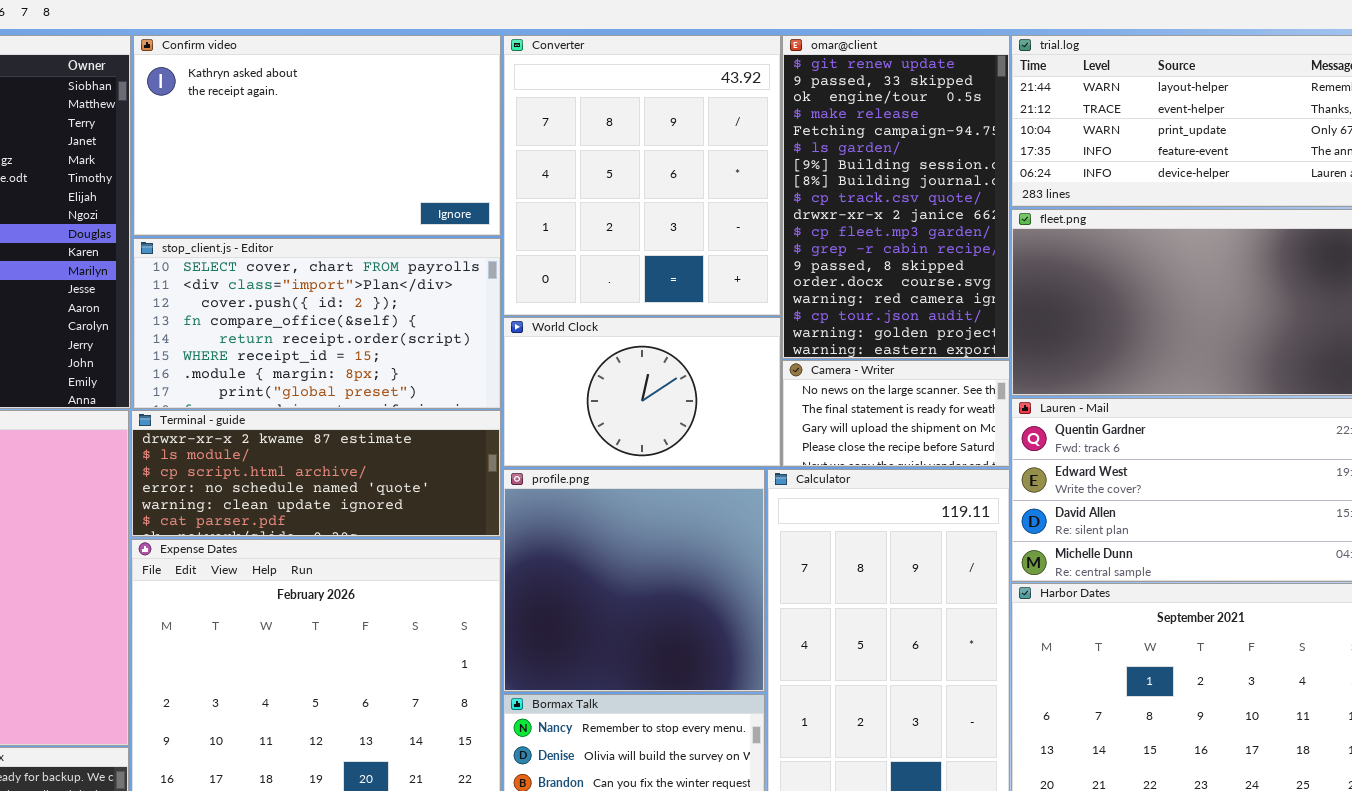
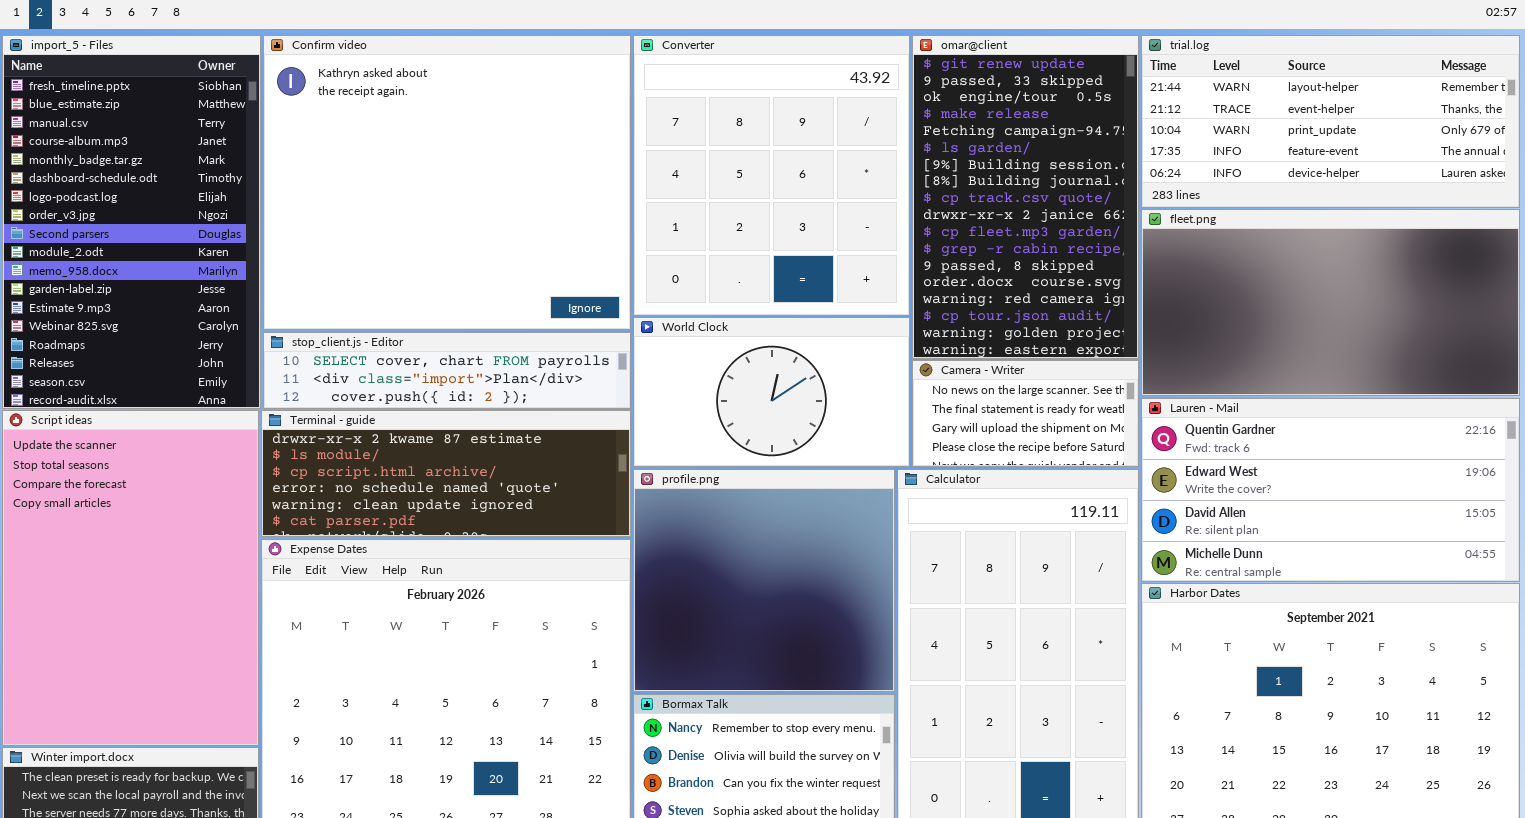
Confirm video: [133,35,501,236] -> [263,35,631,330], resized
stop_client.js - Editor: [133,238,501,409] -> [263,332,631,409], resized

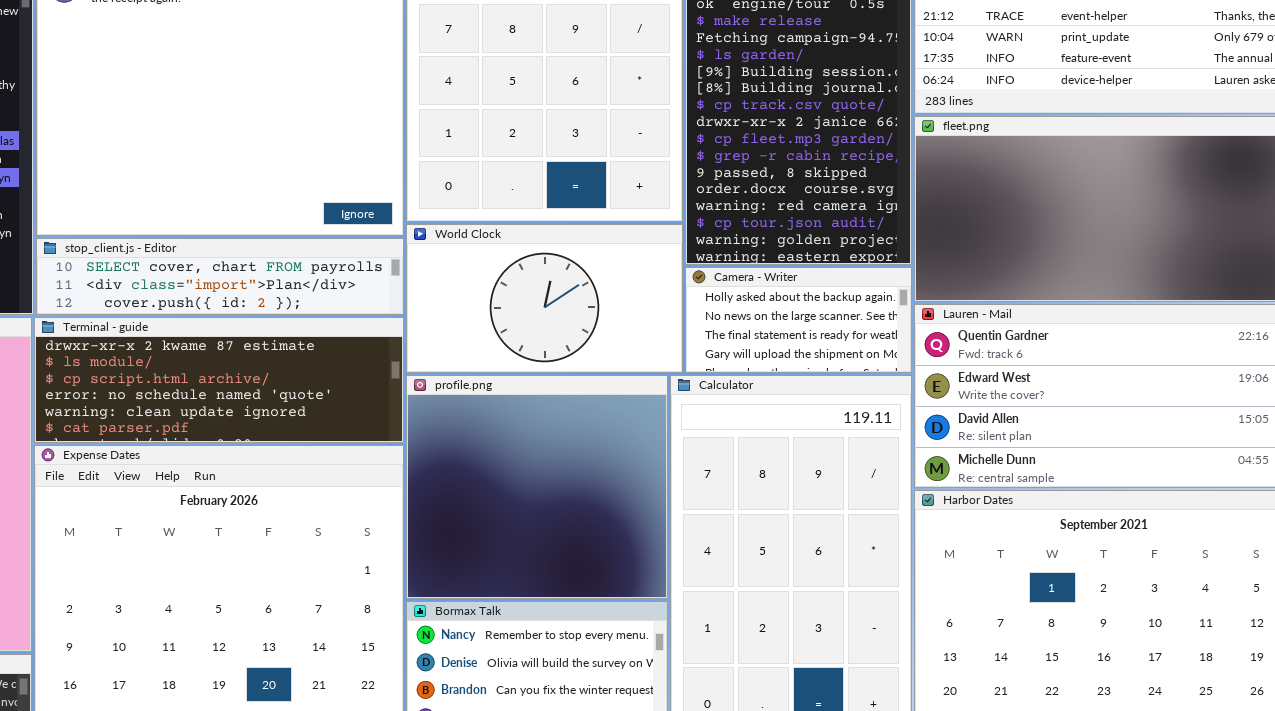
Camera - Writer: [912,360,1139,467] -> [685,267,912,373], scrolled up 1 row

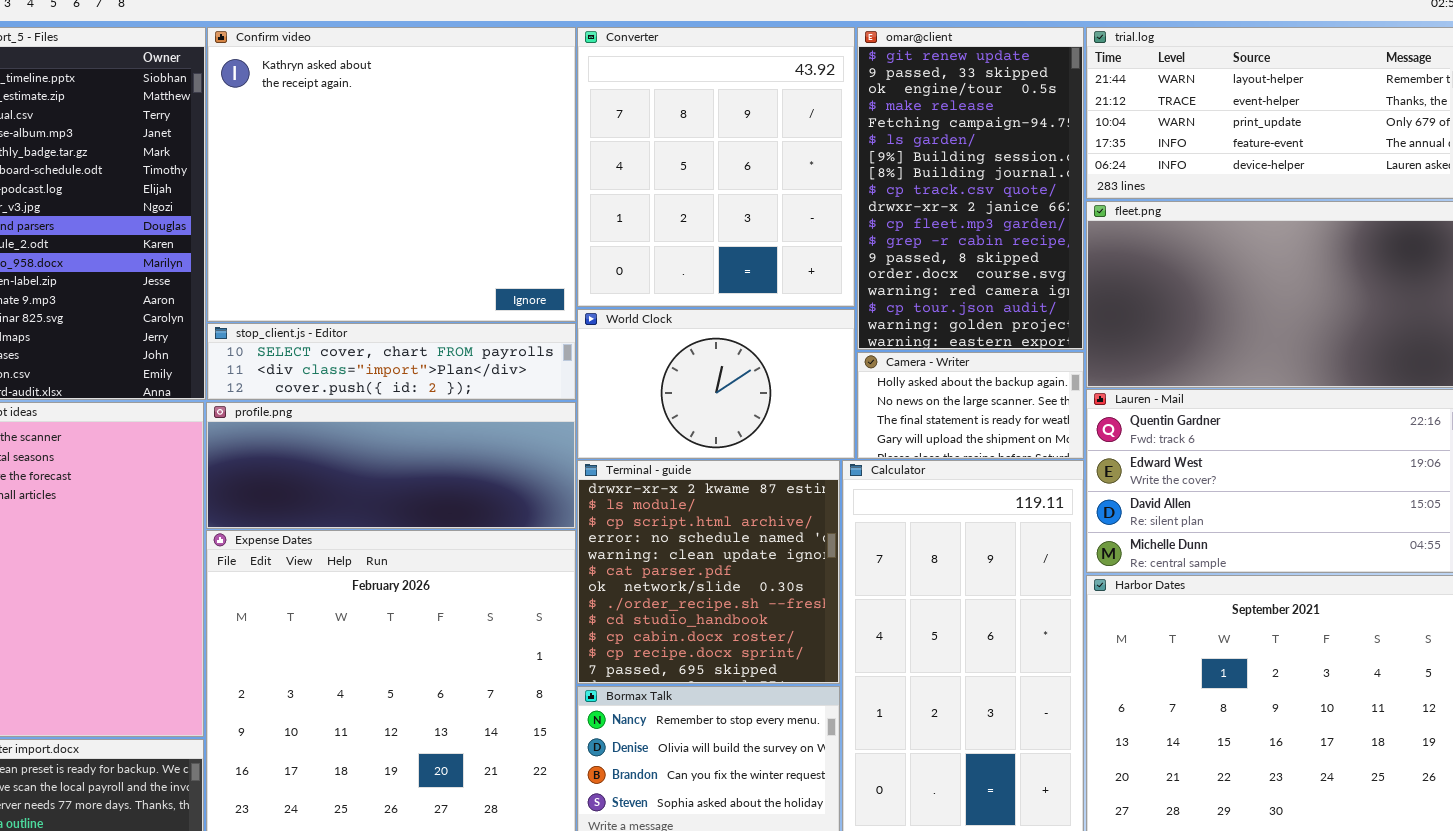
Terminal - guide: [34,317,404,443] -> [577,460,840,684], moved, resized
profile.png: [406,375,668,599] -> [206,402,576,529], moved, resized

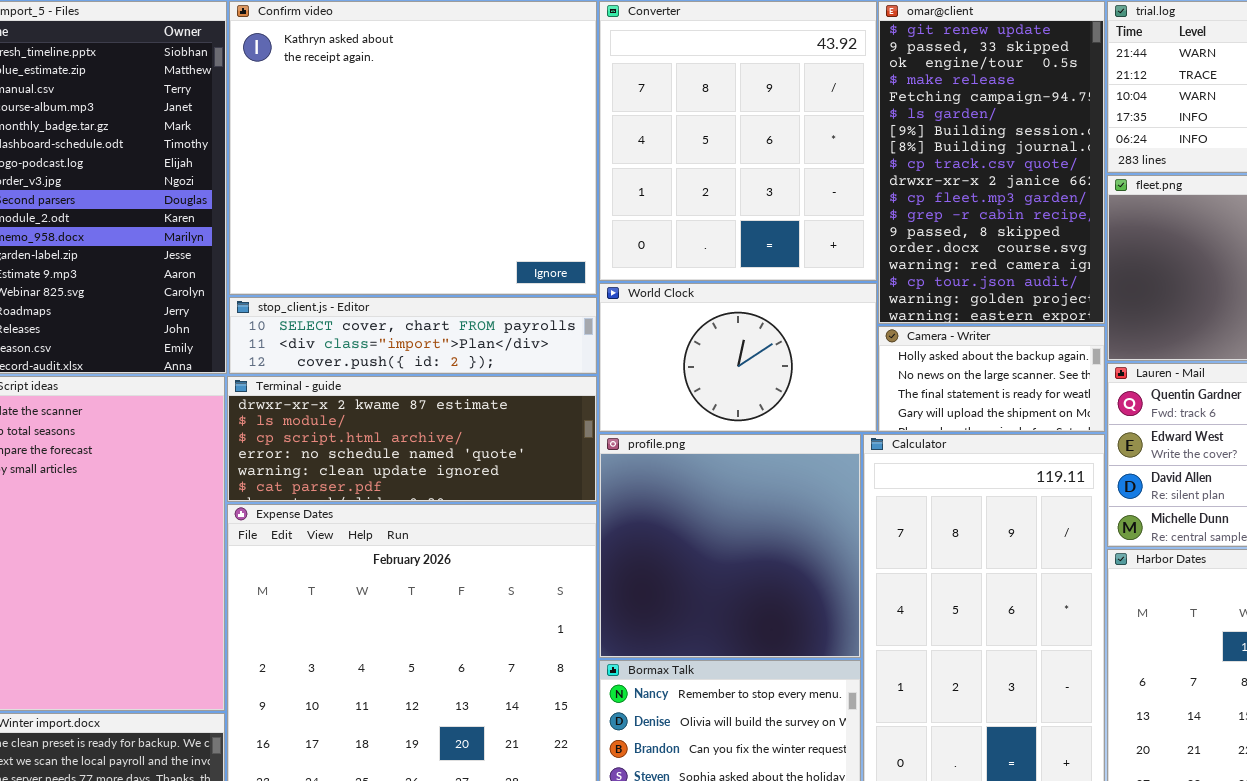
profile.png: [206,402,576,529] -> [599,434,861,658], moved, resized
Terminal - guide: [577,460,840,684] -> [227,376,597,502], moved, resized

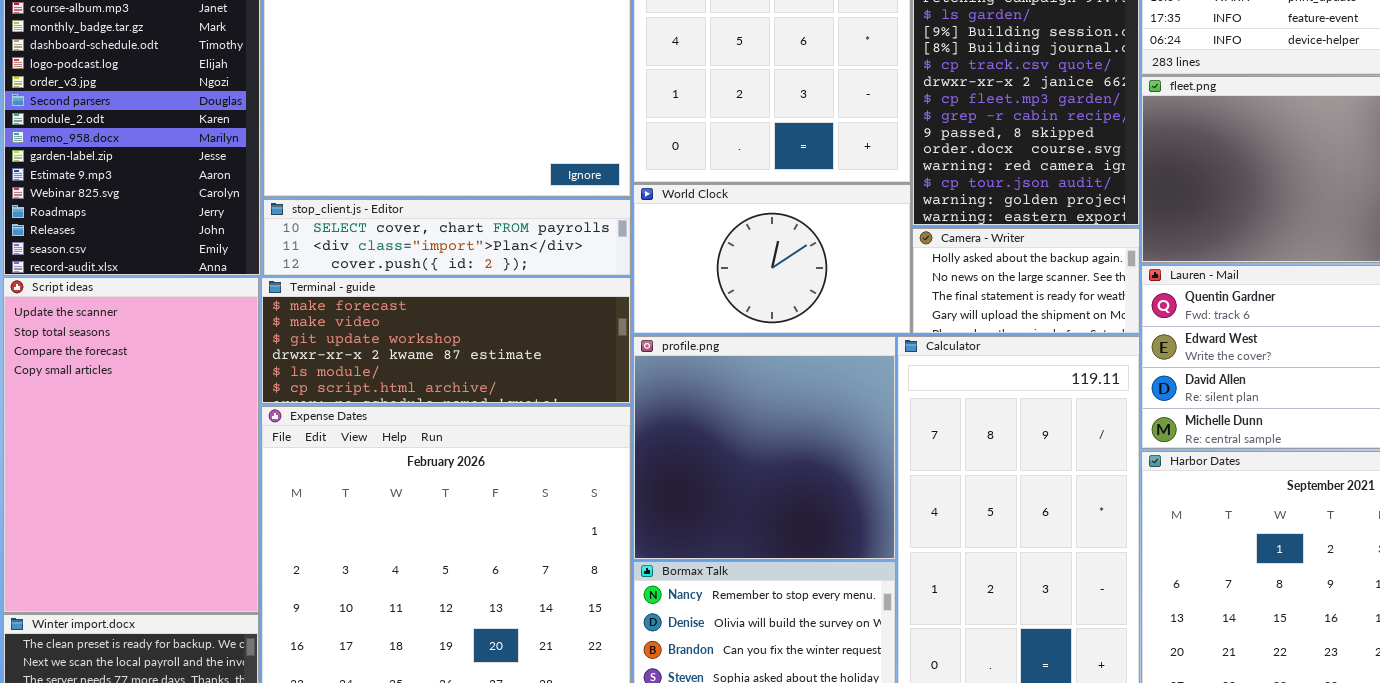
Terminal - guide: [227,376,597,502] -> [261,277,631,404], scrolled up 3 rows

